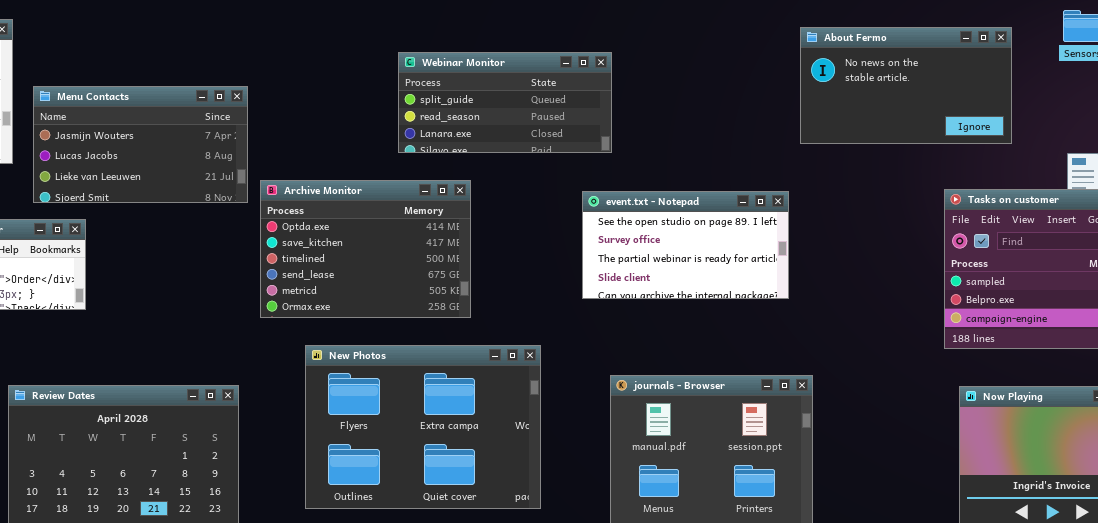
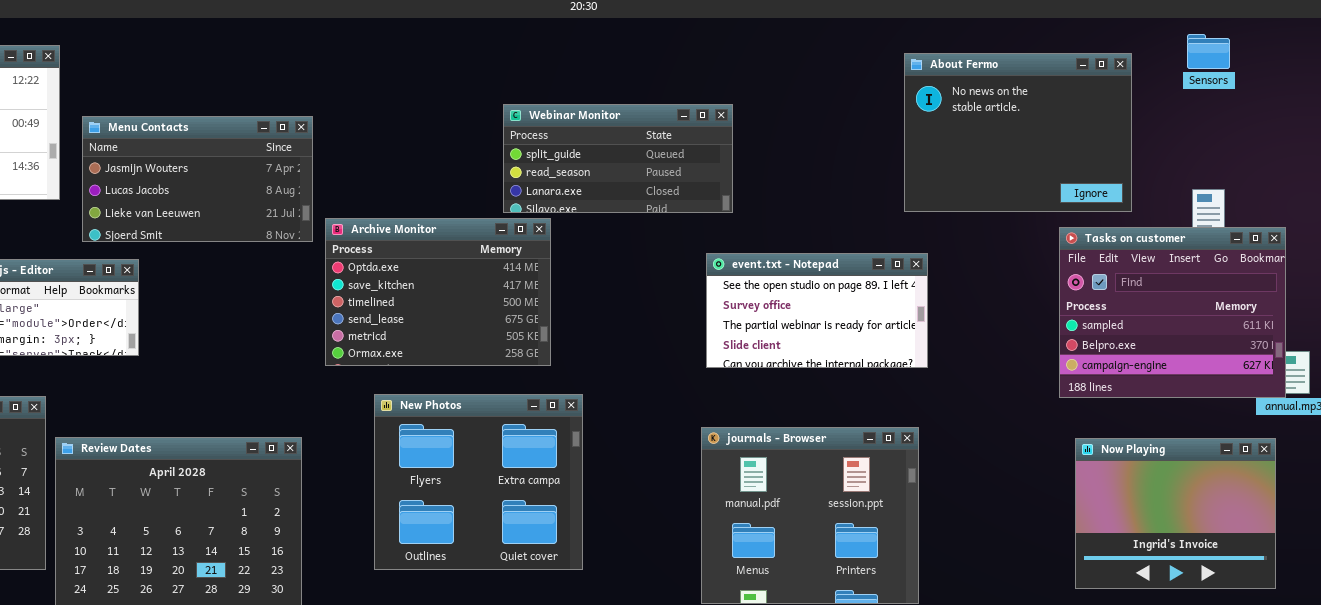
About Fermo: [800,27,1012,144] -> [904,53,1132,212], resized
Webinar Monitor: [398,52,612,153] -> [503,104,733,213], moved
event.txt - Notepad: [582,191,789,299] -> [706,253,928,368], moved
New Photos: [305,345,541,509] -> [374,394,583,570], resized

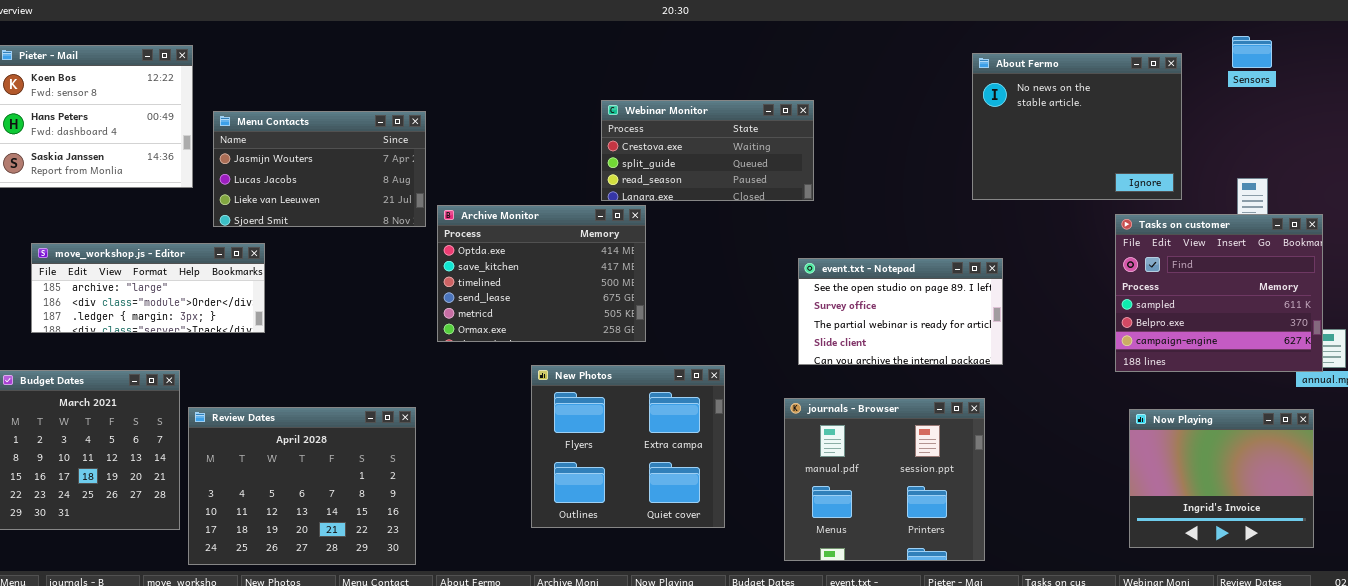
Webinar Monitor: [503,104,733,213] -> [601,100,814,201], scrolled up 1 row
event.txt - Notepad: [706,253,928,368] -> [798,258,1003,365], moved
New Photos: [374,394,583,570] -> [531,365,725,528], moved

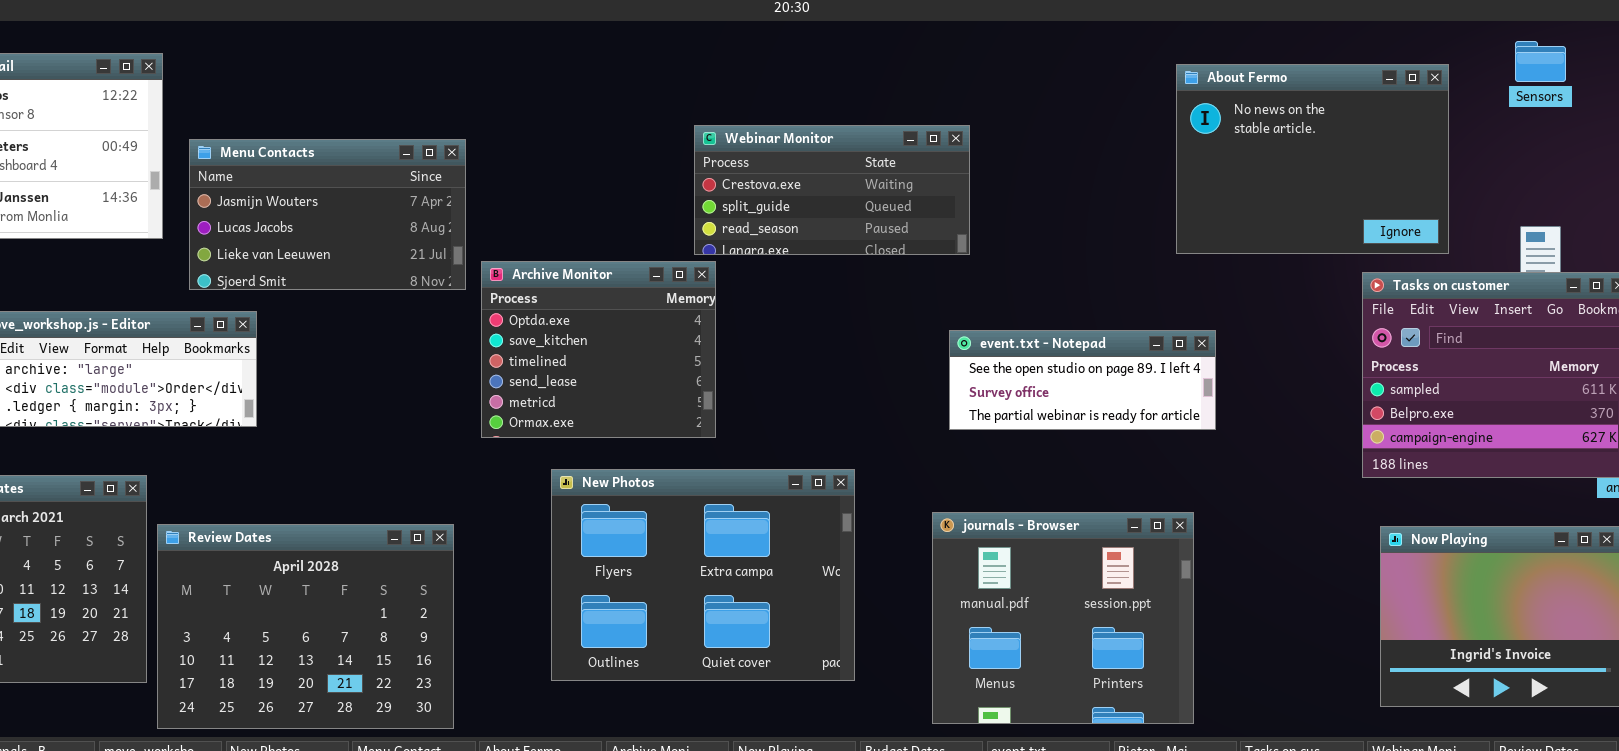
Archive Monitor: [437,205,646,342] -> [481,261,716,438], resized
event.txt - Notepad: [798,258,1003,365] -> [949,330,1216,430], resized
New Photos: [531,365,725,528] -> [551,469,855,681], resized

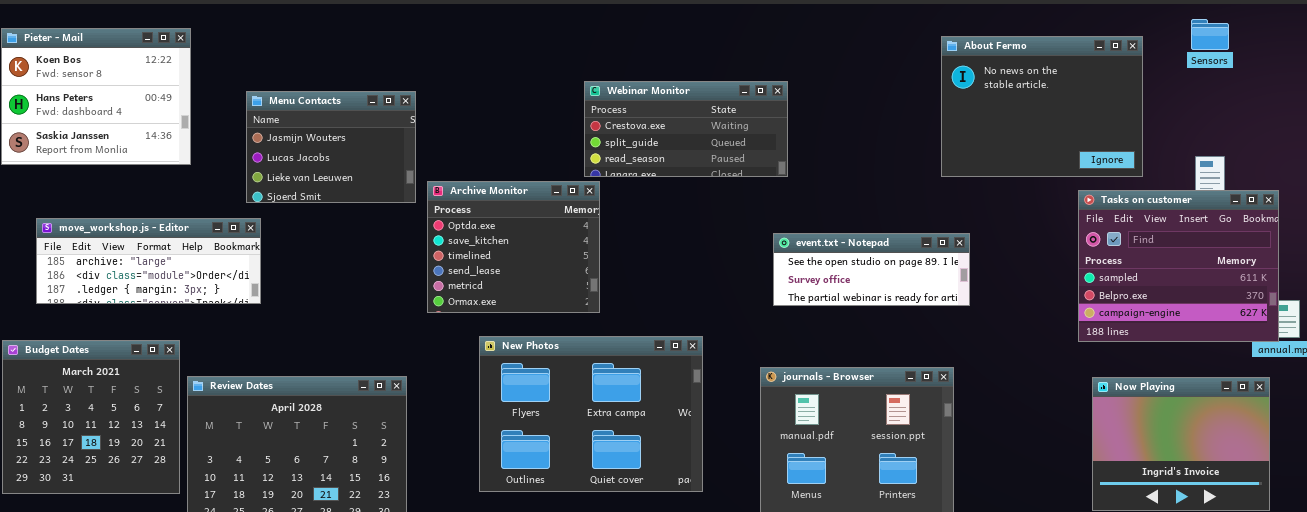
Menu Contacts: [189,139,466,290] -> [246,91,416,203], resized

